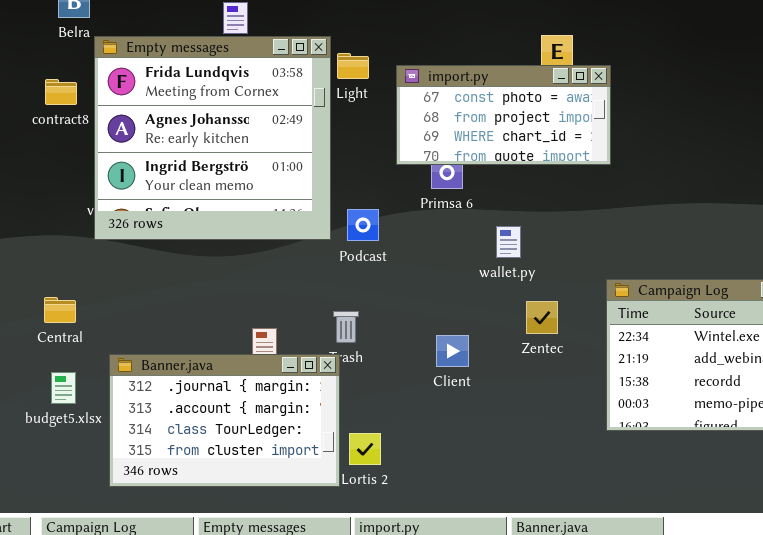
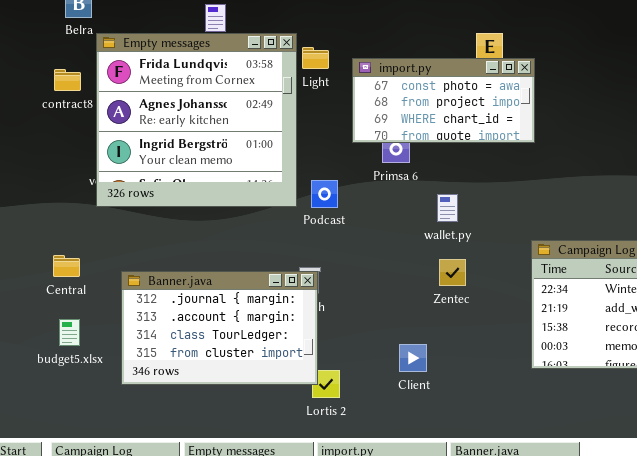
Zentec: [526,301,558,334] -> [439,259,466,286], moved
Client: [436,335,469,367] -> [399,344,427,372], moved
Banner.java: [109,354,340,487] -> [121,271,318,385], moved

